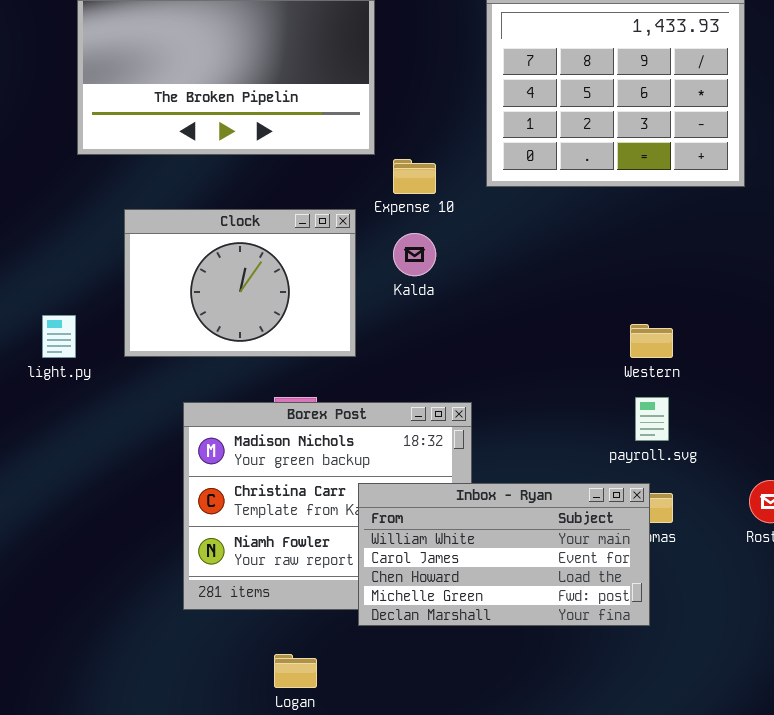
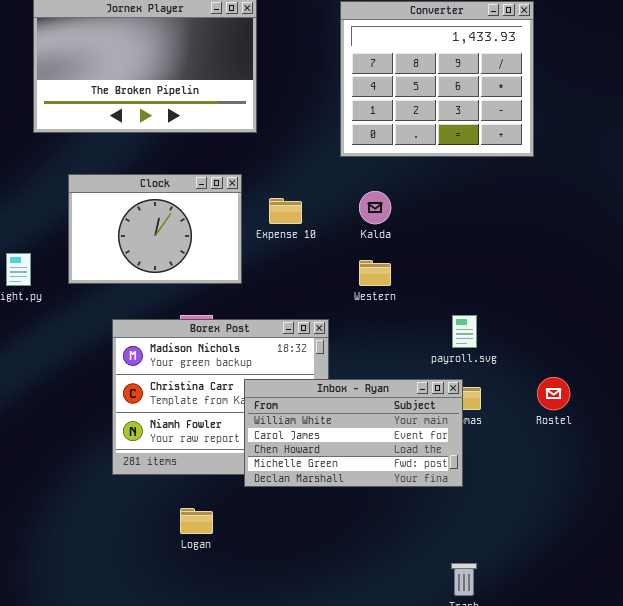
Expense 10: [393,159,436,194] -> [269,198,302,224], moved
Kalda: [393,233,436,276] -> [359,191,391,224], moved
Western: [630,324,673,358] -> [359,260,391,286], moved

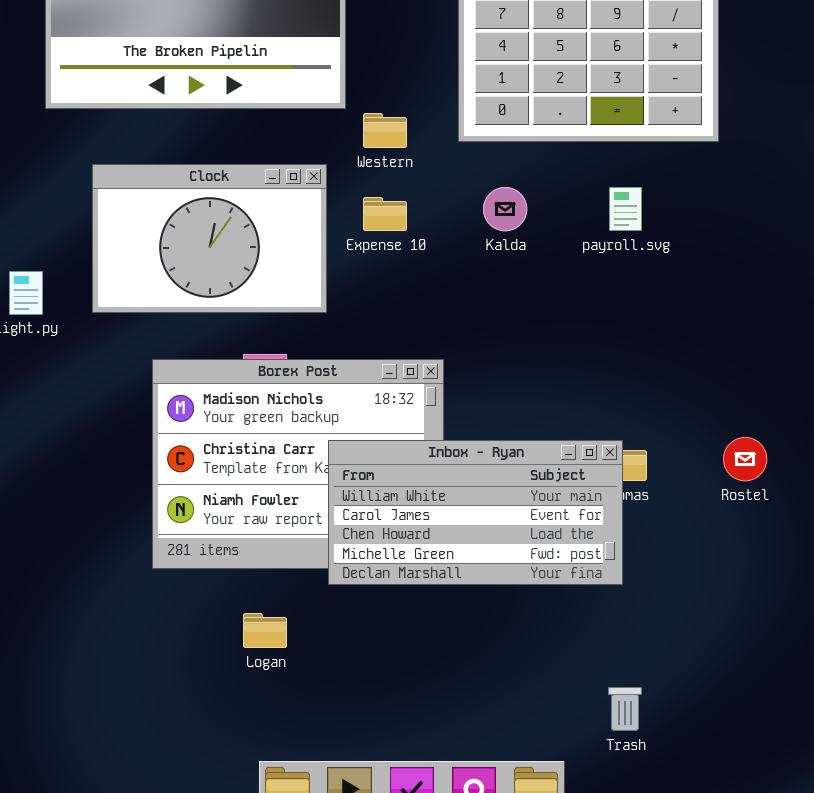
Western: [359,260,391,286] -> [363,113,407,148], moved
payroll.svg: [452,315,477,348] -> [609,187,642,231], moved

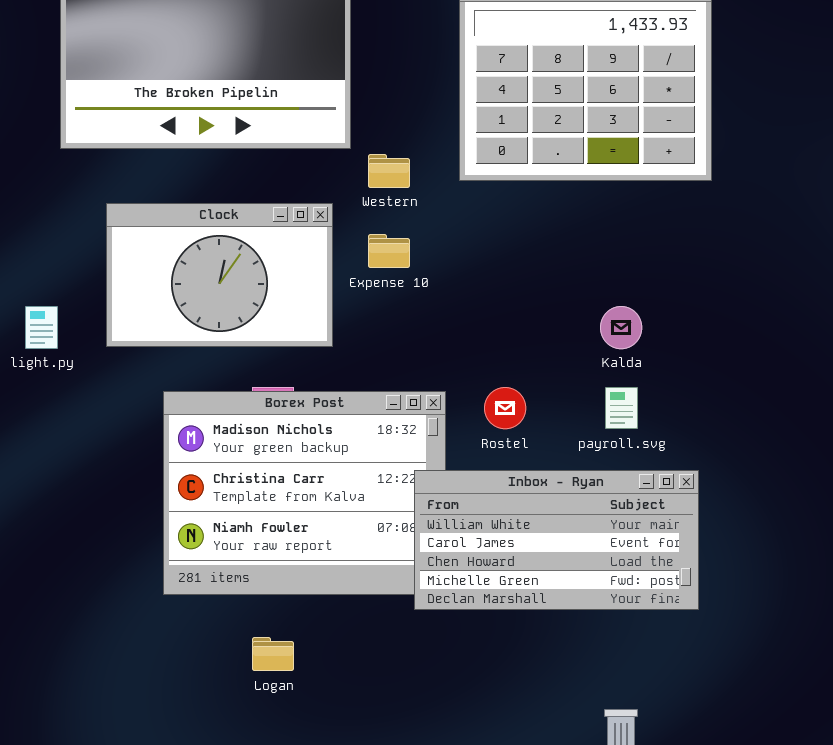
Kalda: [483,187,527,231] -> [600,306,642,349], moved
payroll.svg: [609,187,642,231] -> [605,387,638,429], moved
Rostel: [723,437,767,481] -> [484,387,526,429], moved
Inbox - Ryan: [328,440,623,585] -> [414,470,699,610], moved

